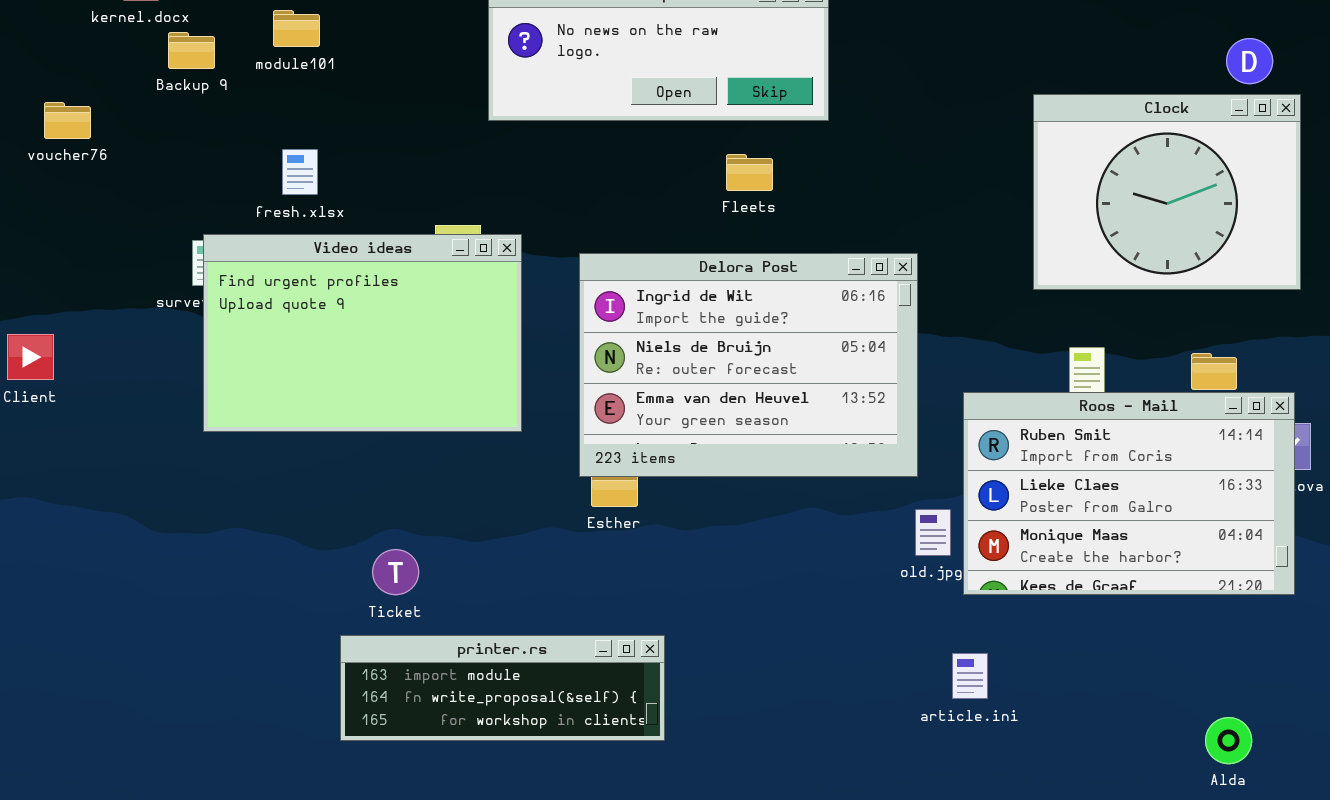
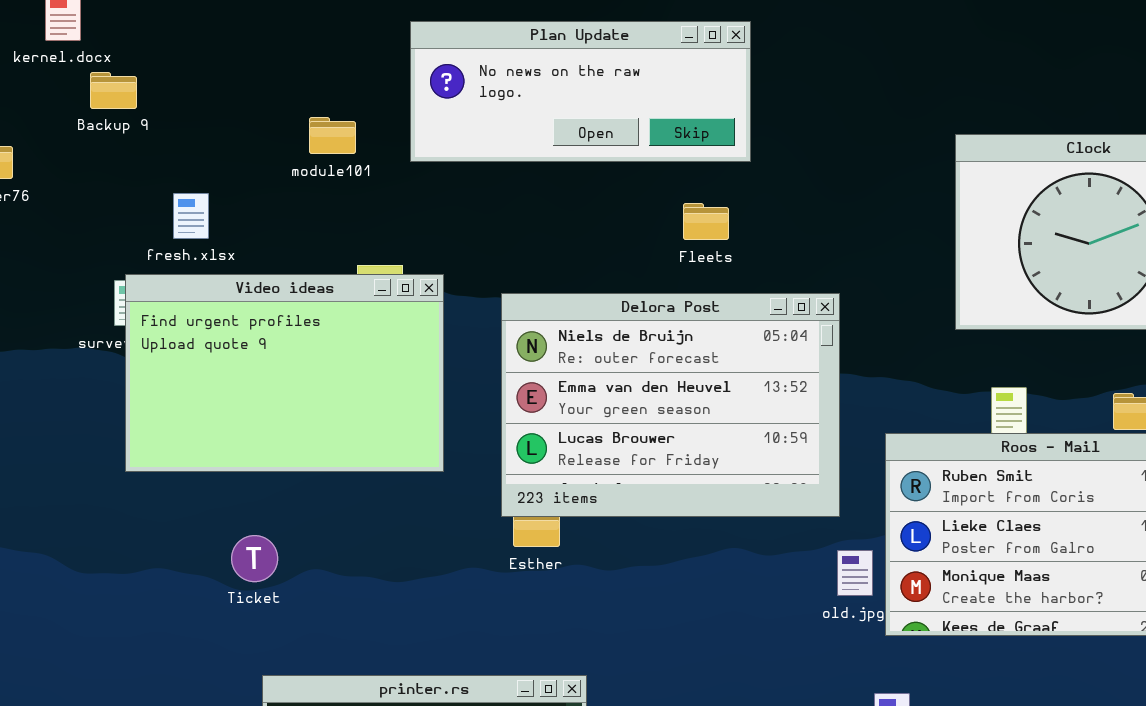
module101: [273,10,320,47] -> [309,117,356,154], moved
fresh.xlsx: [282,149,318,195] -> [173,193,209,239], moved
Fleets: [726,154,773,191] -> [683,203,729,240], moved
Delora Post: [579,253,918,477] -> [501,293,840,517], scrolled down 1 row
Ticket: [372,549,419,595] -> [231,535,278,582], moved

